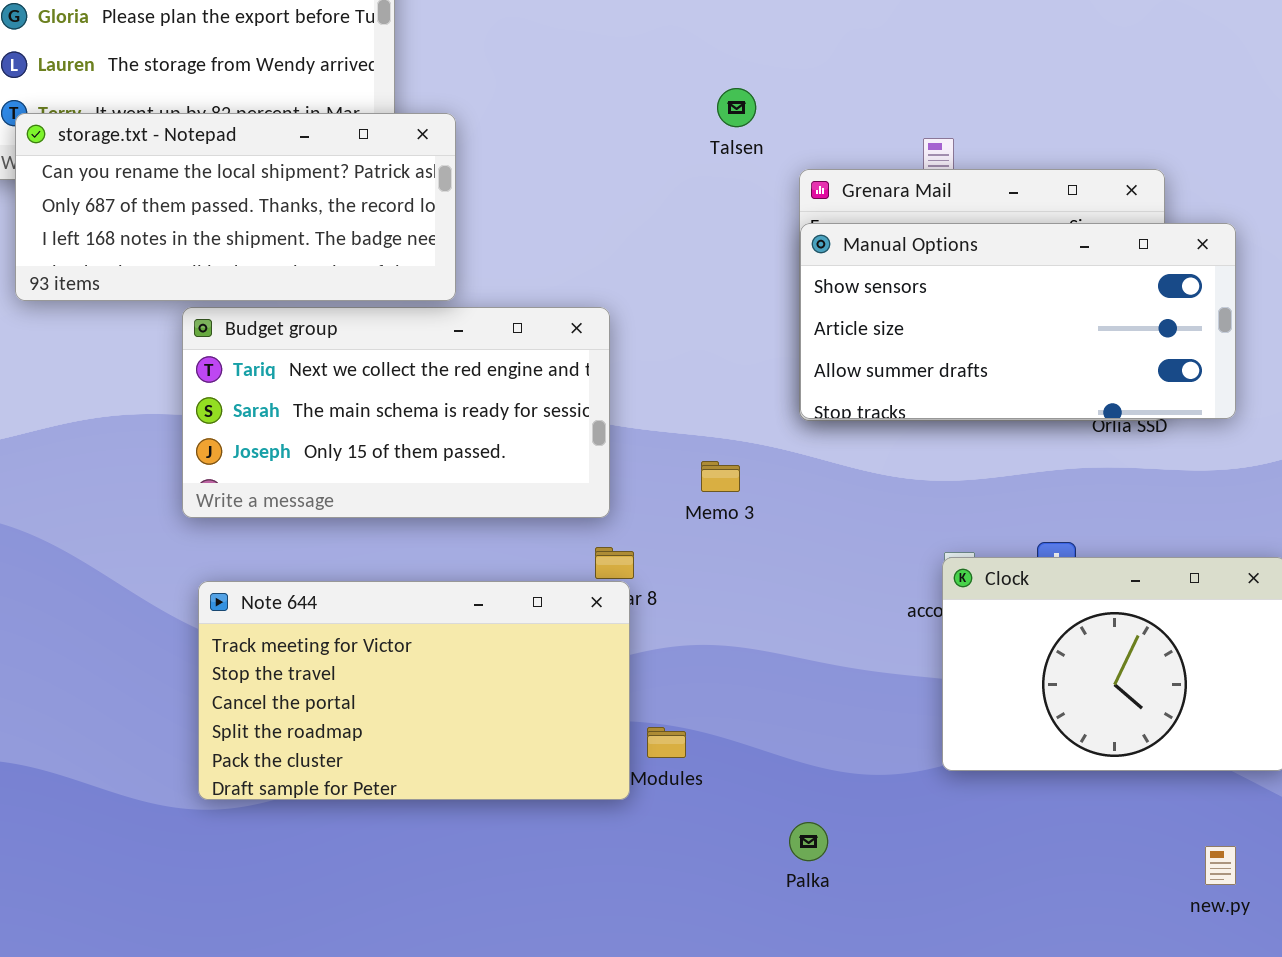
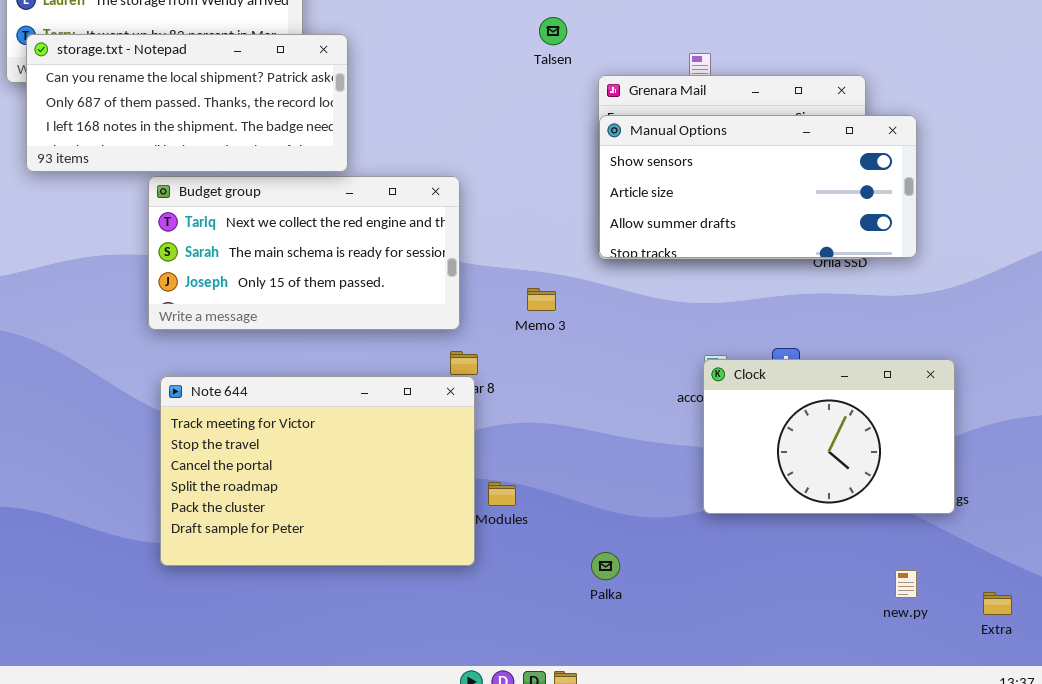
Note 644: [198,581,630,800] -> [160,376,475,566], resized

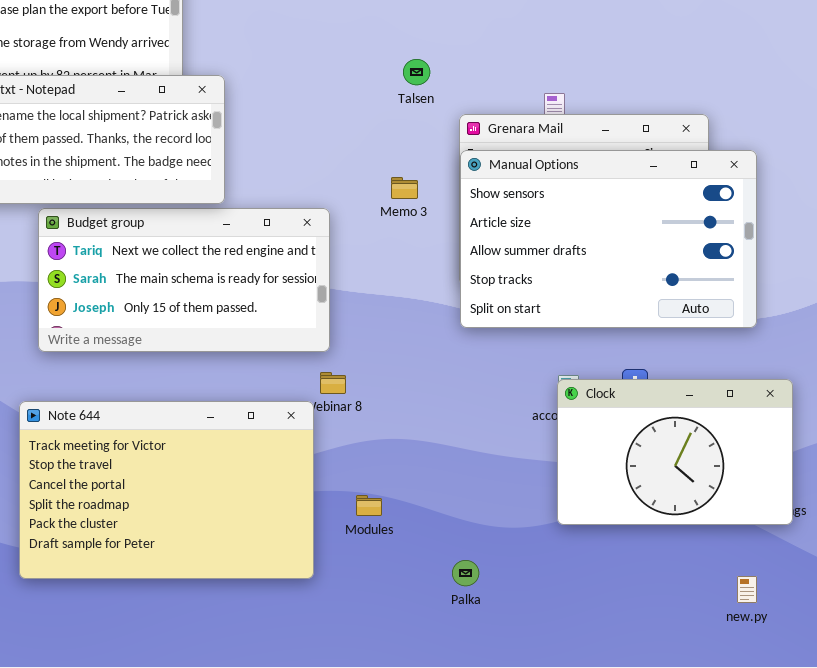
Manual Options: [599,115,917,258] -> [460,150,757,328], resized
Memo 3: [527,288,556,311] -> [391,177,418,199], moved
Note 644: [160,376,475,566] -> [19,401,314,579], moved

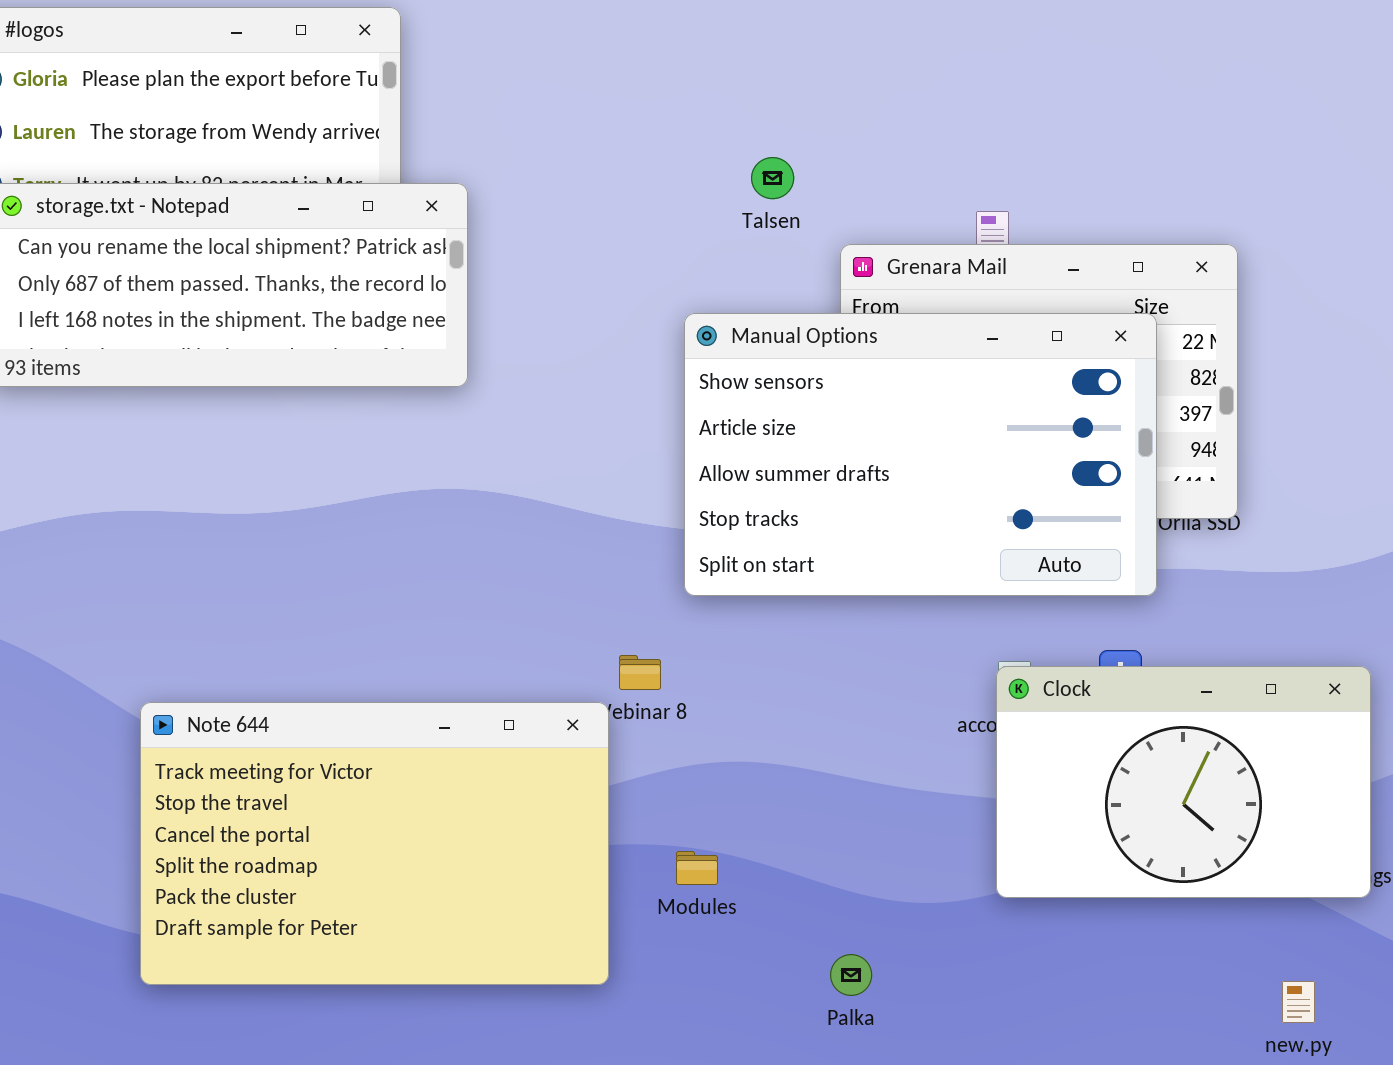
Manual Options: [460,150,757,328] -> [684,313,1157,596], moved
Budget group: [38,208,330,352] -> none, closed

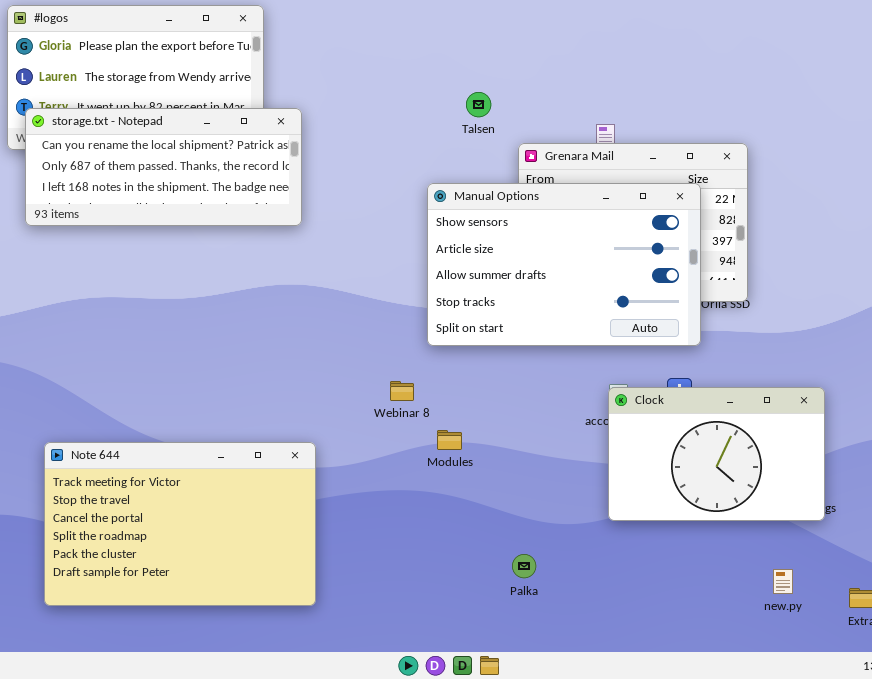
Note 644: [140,702,609,985] -> [44,442,316,606], moved
Modules: [676,851,718,885] -> [437,430,462,450], moved

